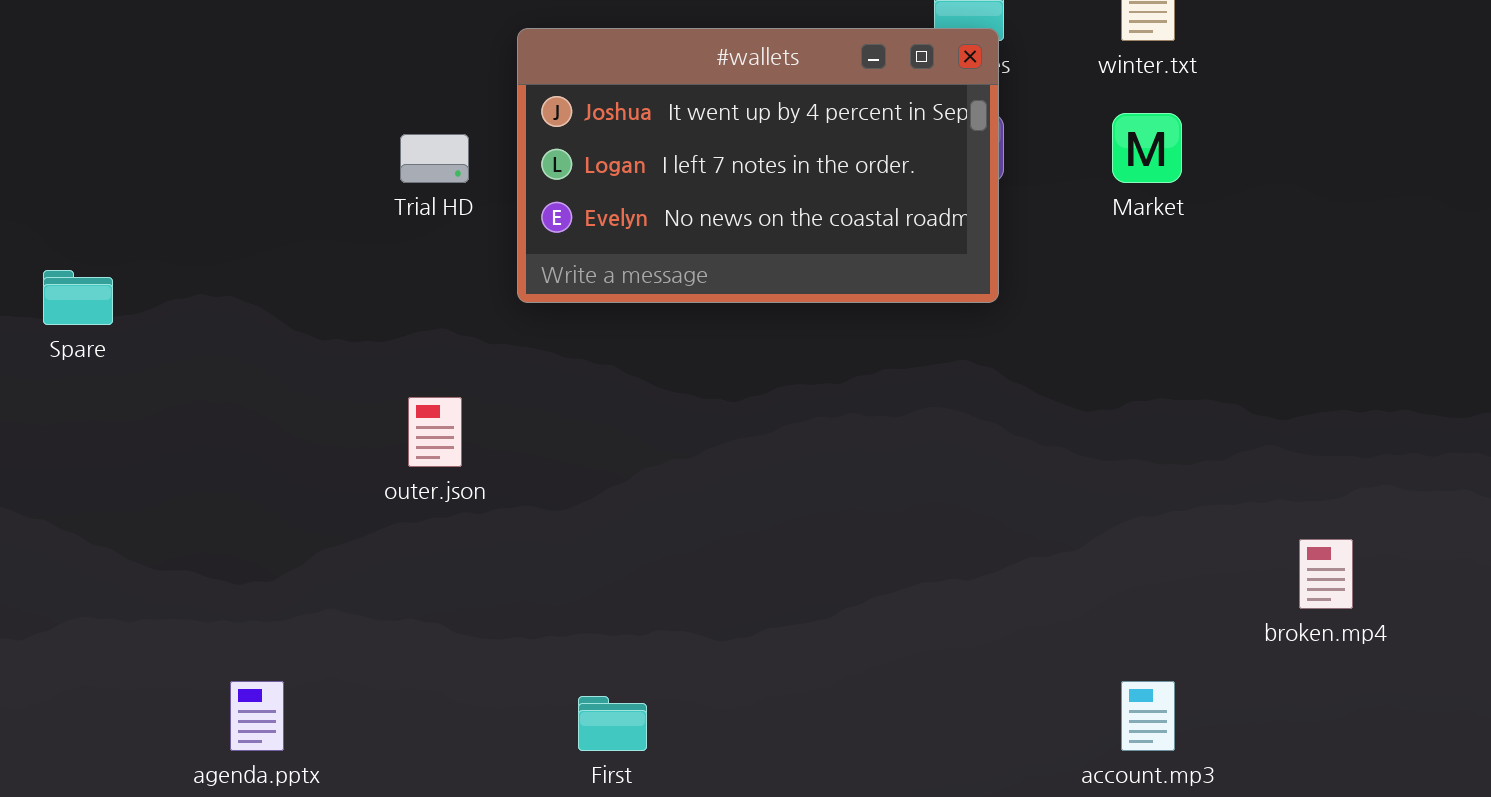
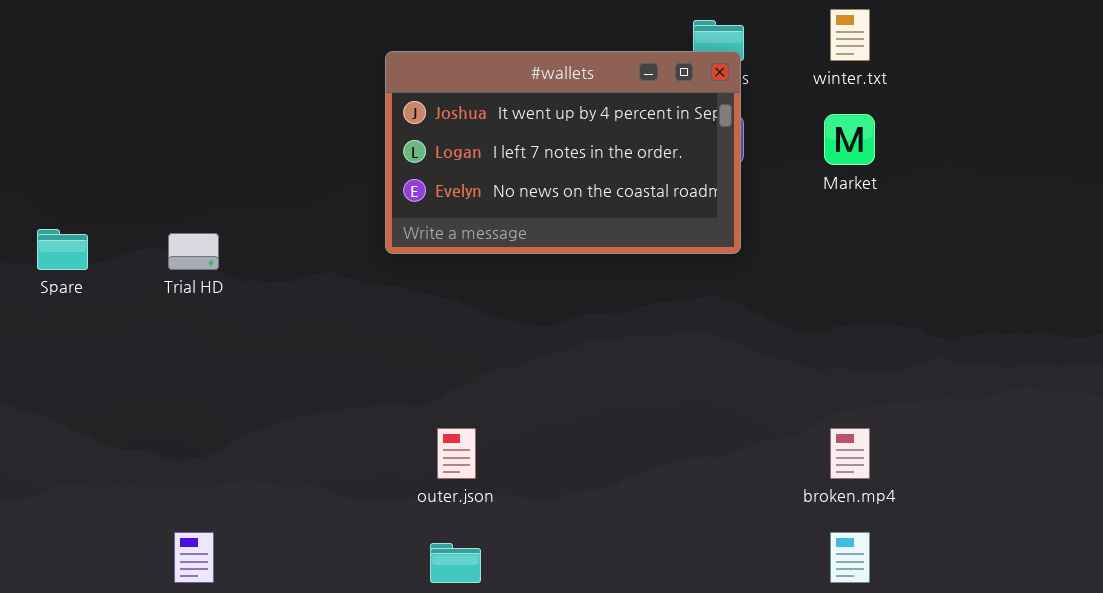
Trial HD: [400,134,469,183] -> [168,233,219,270], moved
outer.json: [408,397,462,467] -> [437,428,476,479], moved
broken.mp4: [1299,539,1353,609] -> [830,428,870,479], moved

